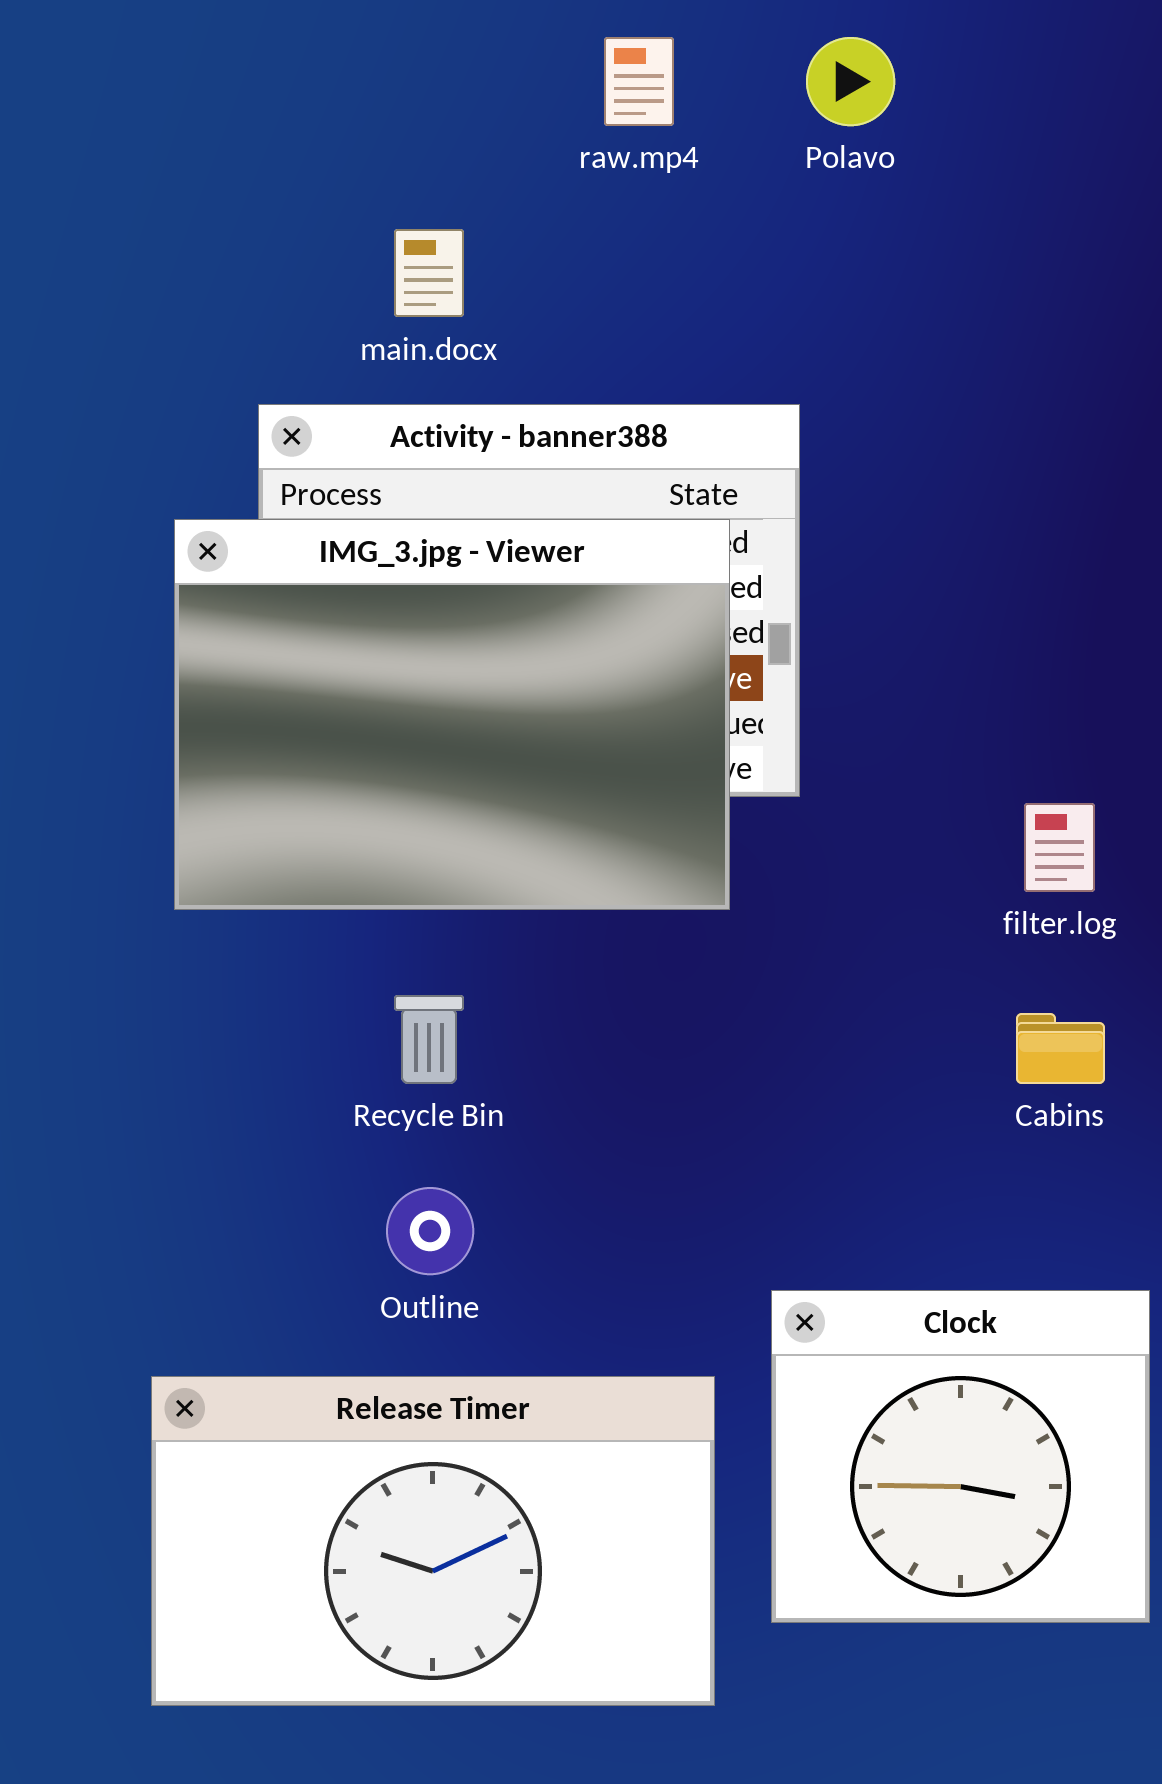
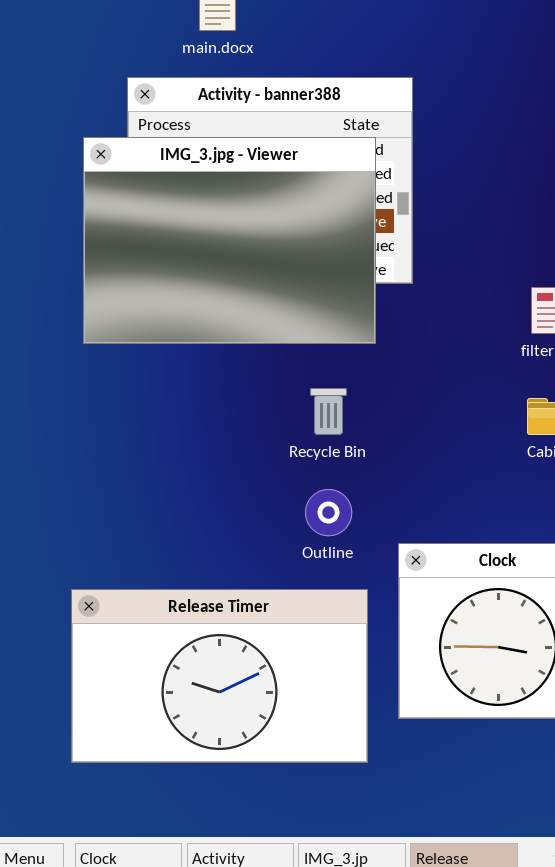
Recycle Bin: [394,995,464,1084] -> [310,388,347,435], moved
Outline: [386,1187,474,1275] -> [305,489,352,536], moved

